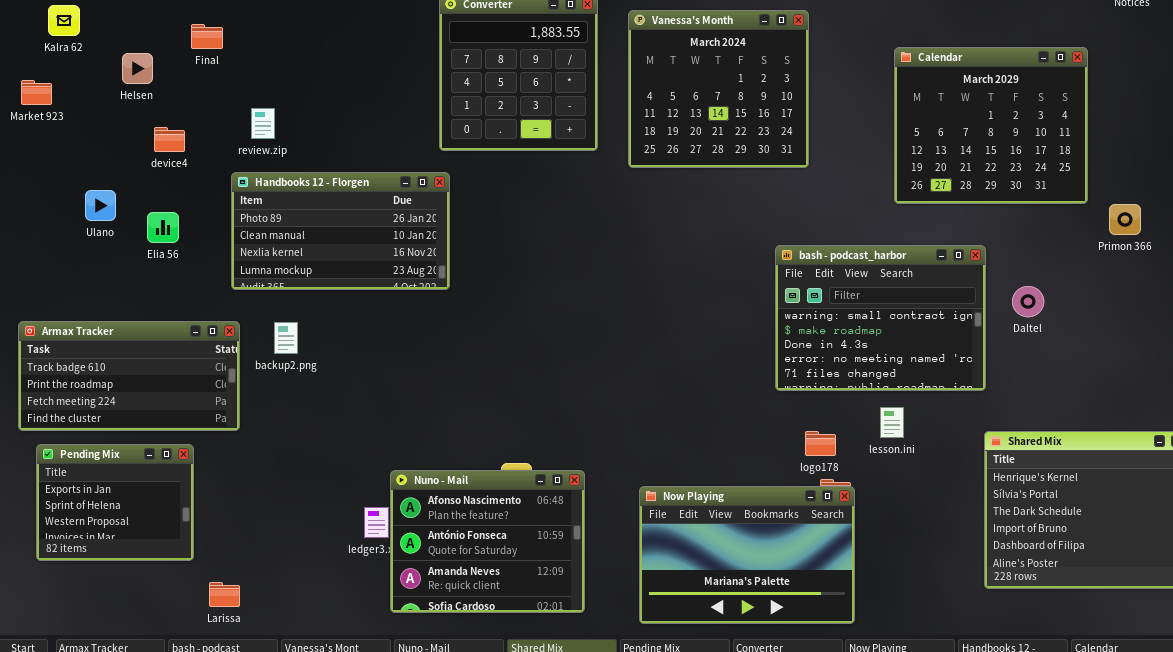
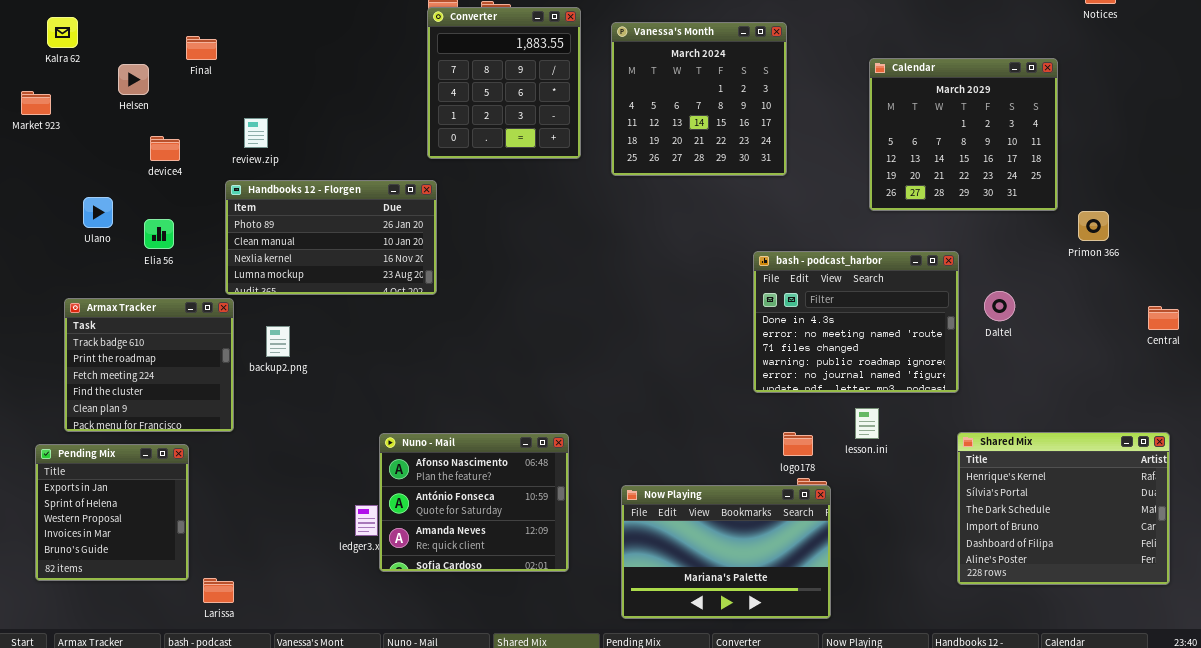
bash - podcast_harbor: [775,245,986,391] -> [753,251,959,393], scrolled down 2 rows
Armax Tracker: [18,321,240,431] -> [64,298,234,432], resized
Pending Mix: [36,444,194,561] -> [35,444,189,581], resized
Nuno - Mail: [390,470,585,613] -> [379,433,569,572], moved

